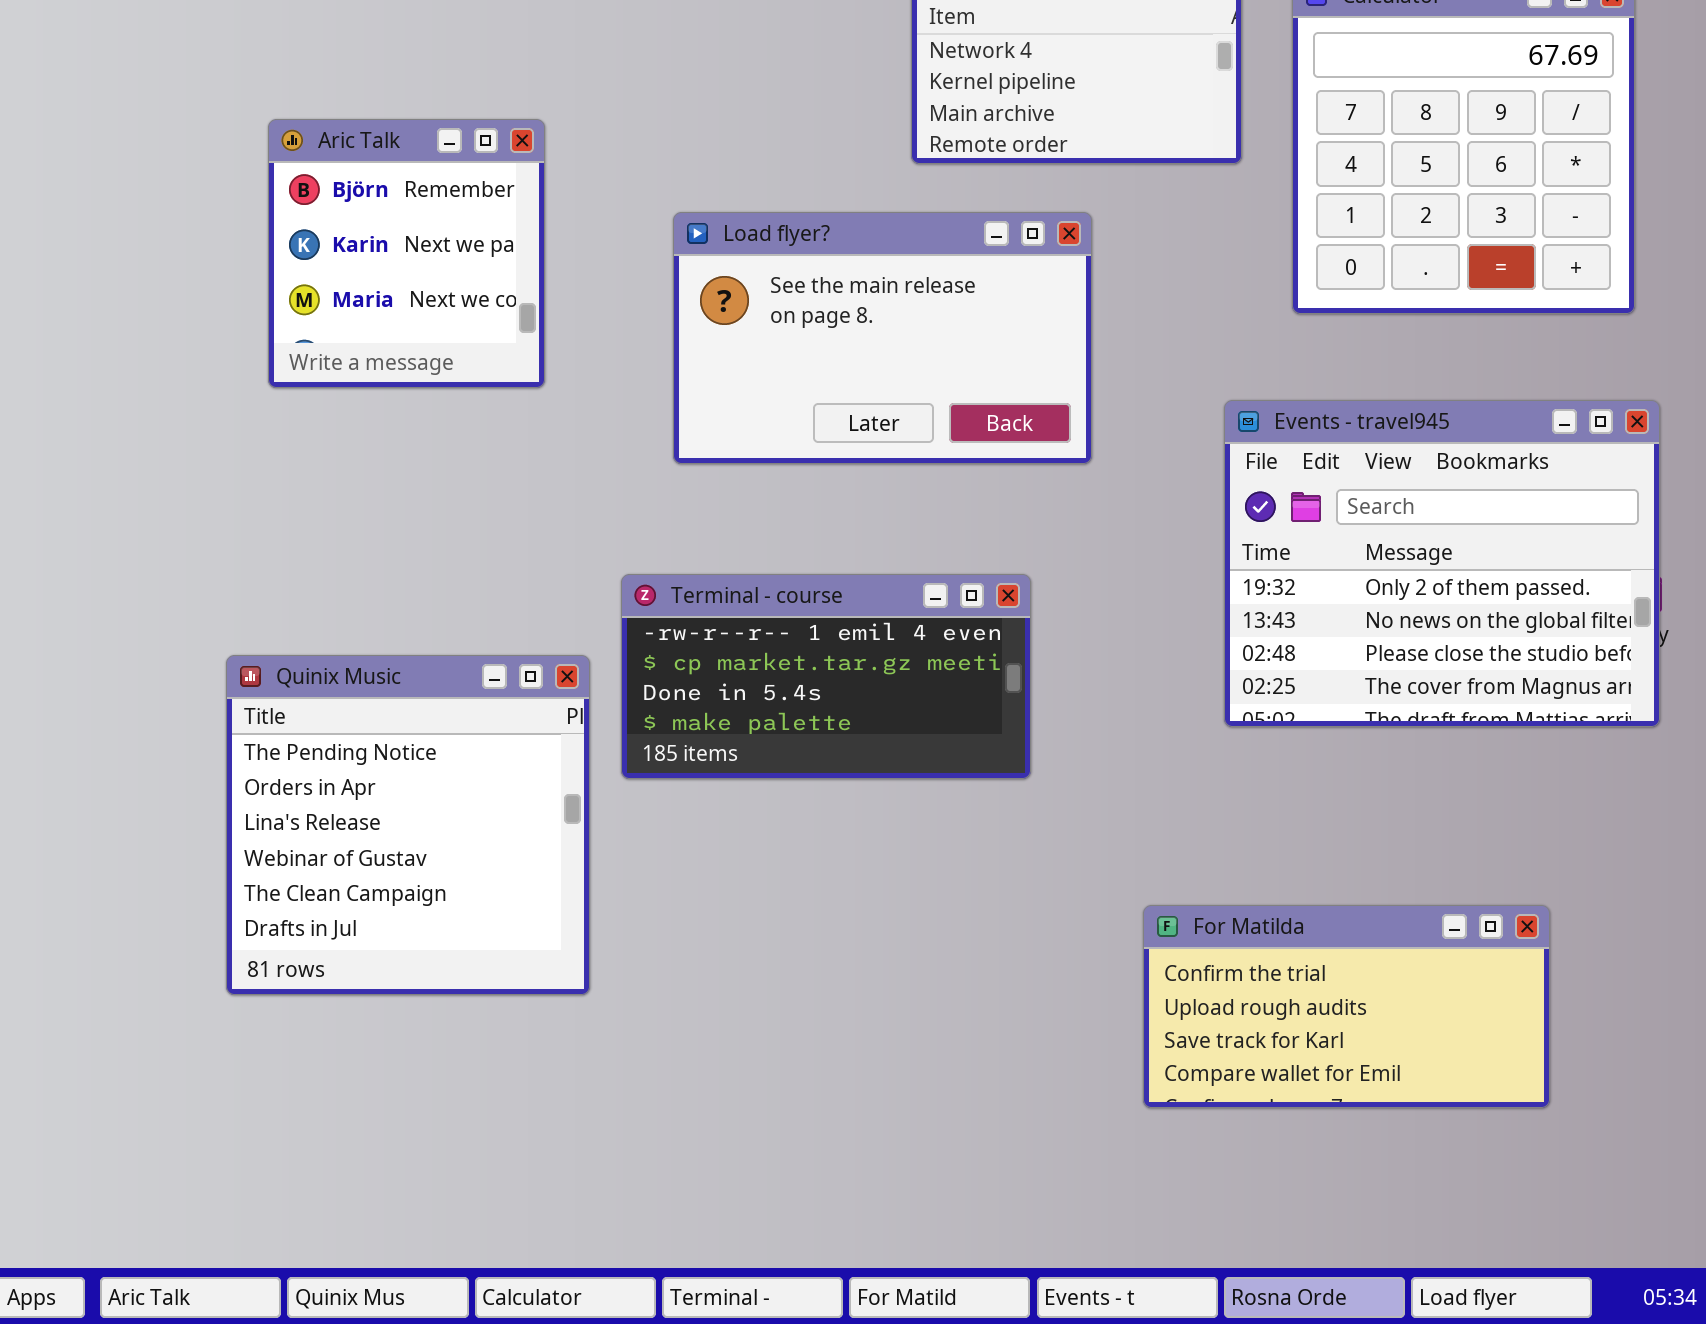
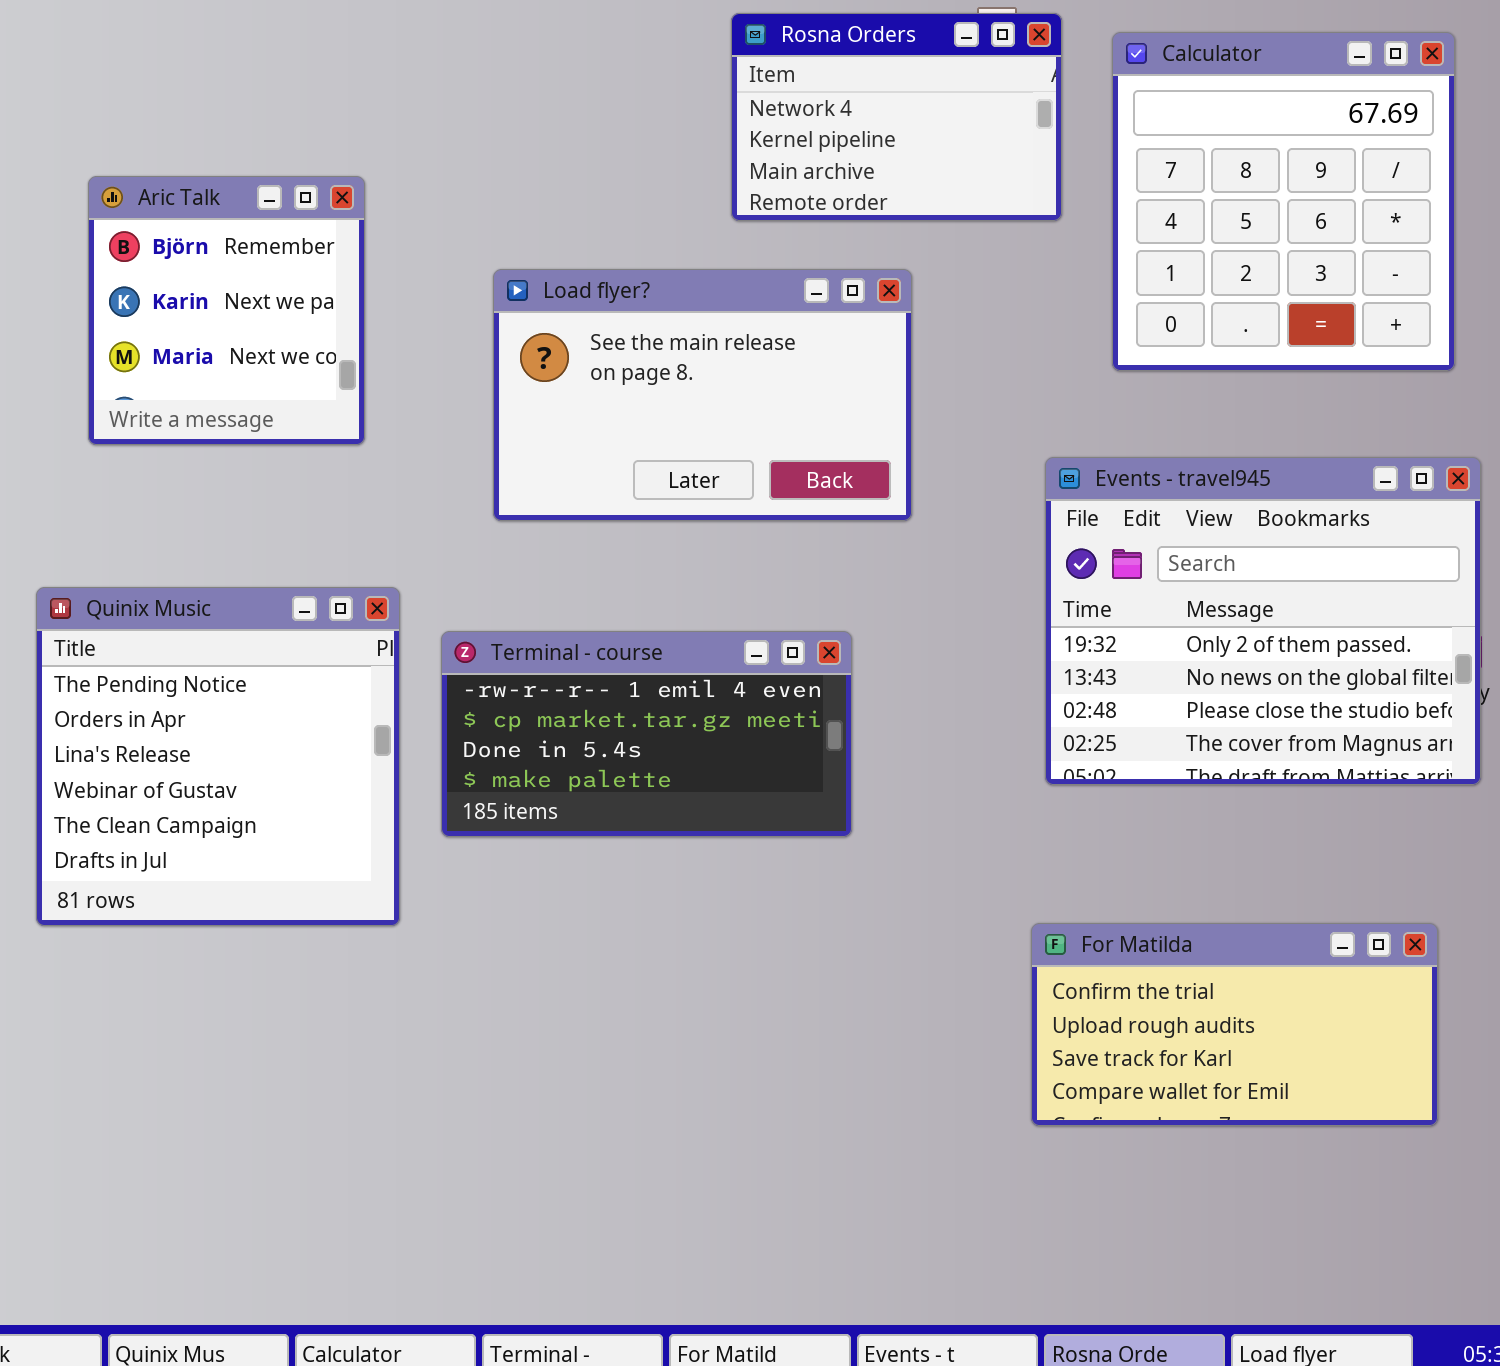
Quinix Music: [226,655,590,995] -> [36,587,400,926], moved
For Matilda: [1143,905,1550,1108] -> [1031,923,1438,1126], moved

